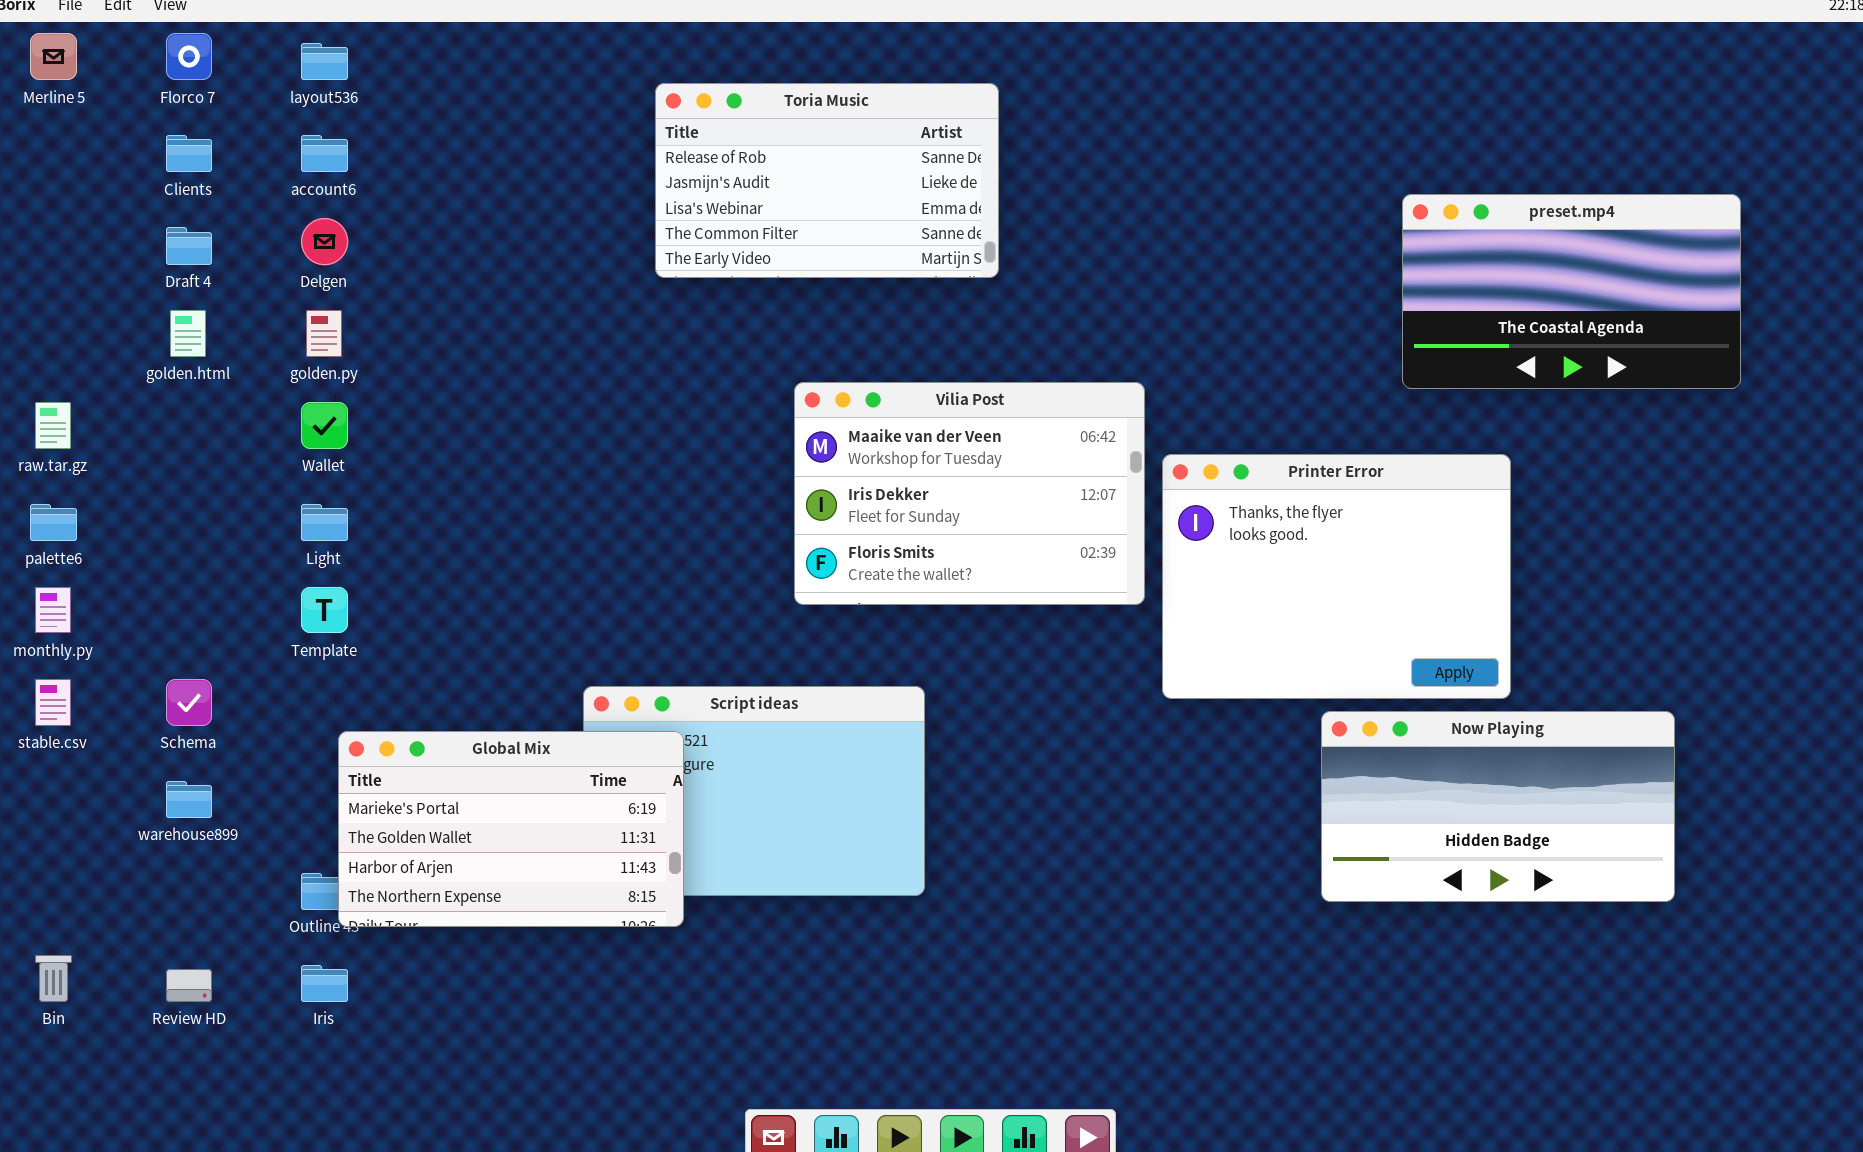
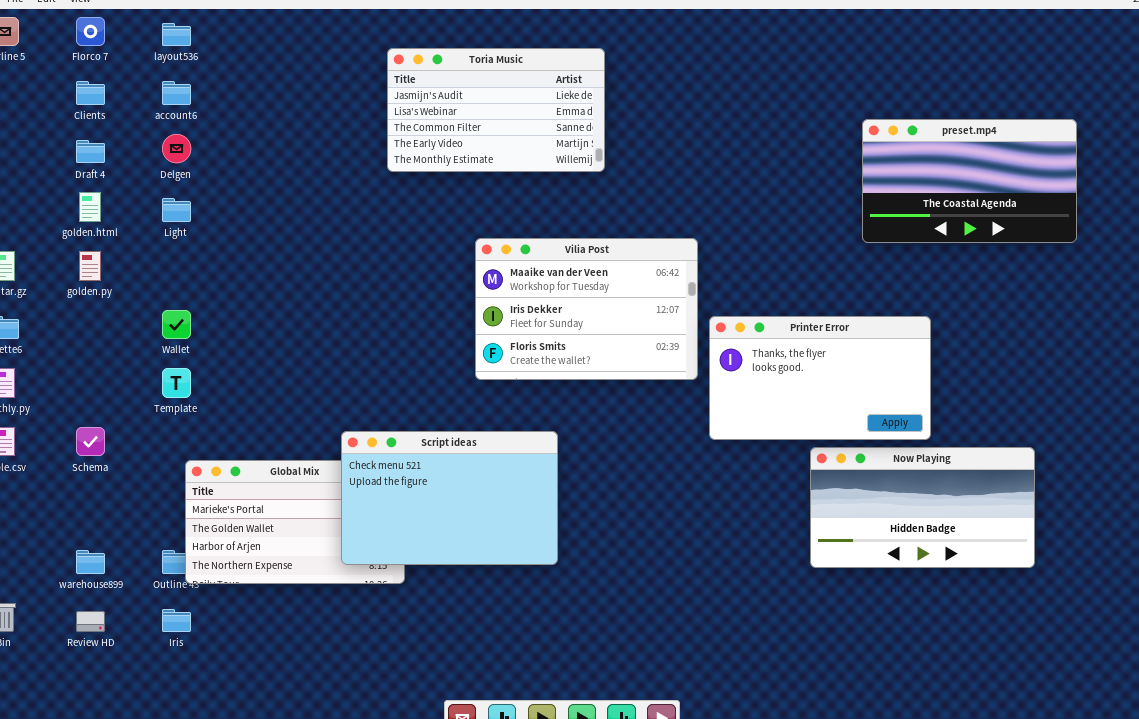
Toria Music: [655,83,999,278] -> [387,48,605,172], scrolled down 1 row
golden.py: [306,310,342,357] -> [79,251,101,281], moved
Wallet: [301,402,348,449] -> [162,310,191,339], moved
Printer Error: [1162,454,1511,699] -> [709,316,931,440], resized
Light: [301,504,348,541] -> [162,198,191,222], moved
Script ideas: [583,686,925,896] -> [341,431,558,565], raised
warehouse899: [166,781,212,818] -> [76,550,105,574], moved

